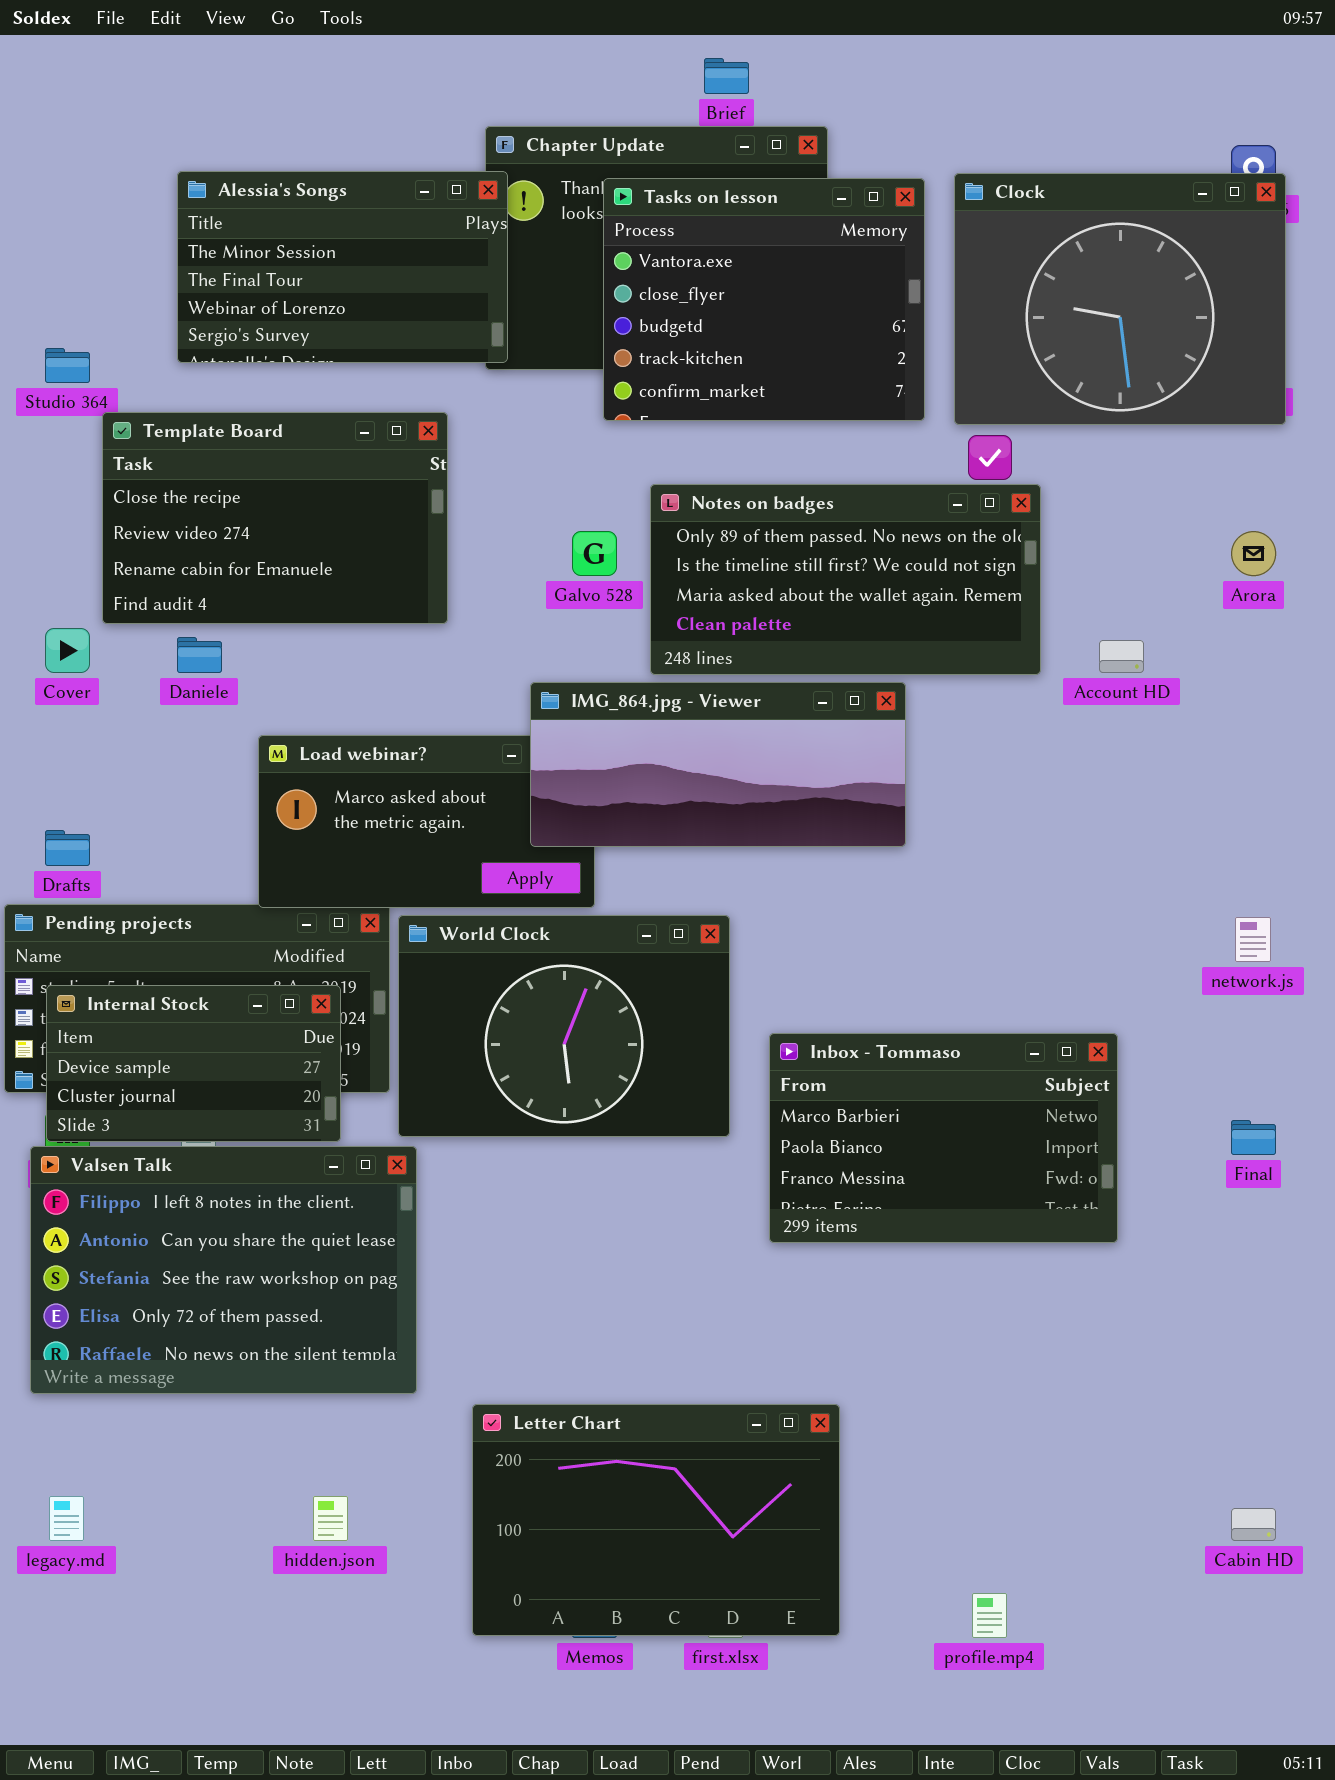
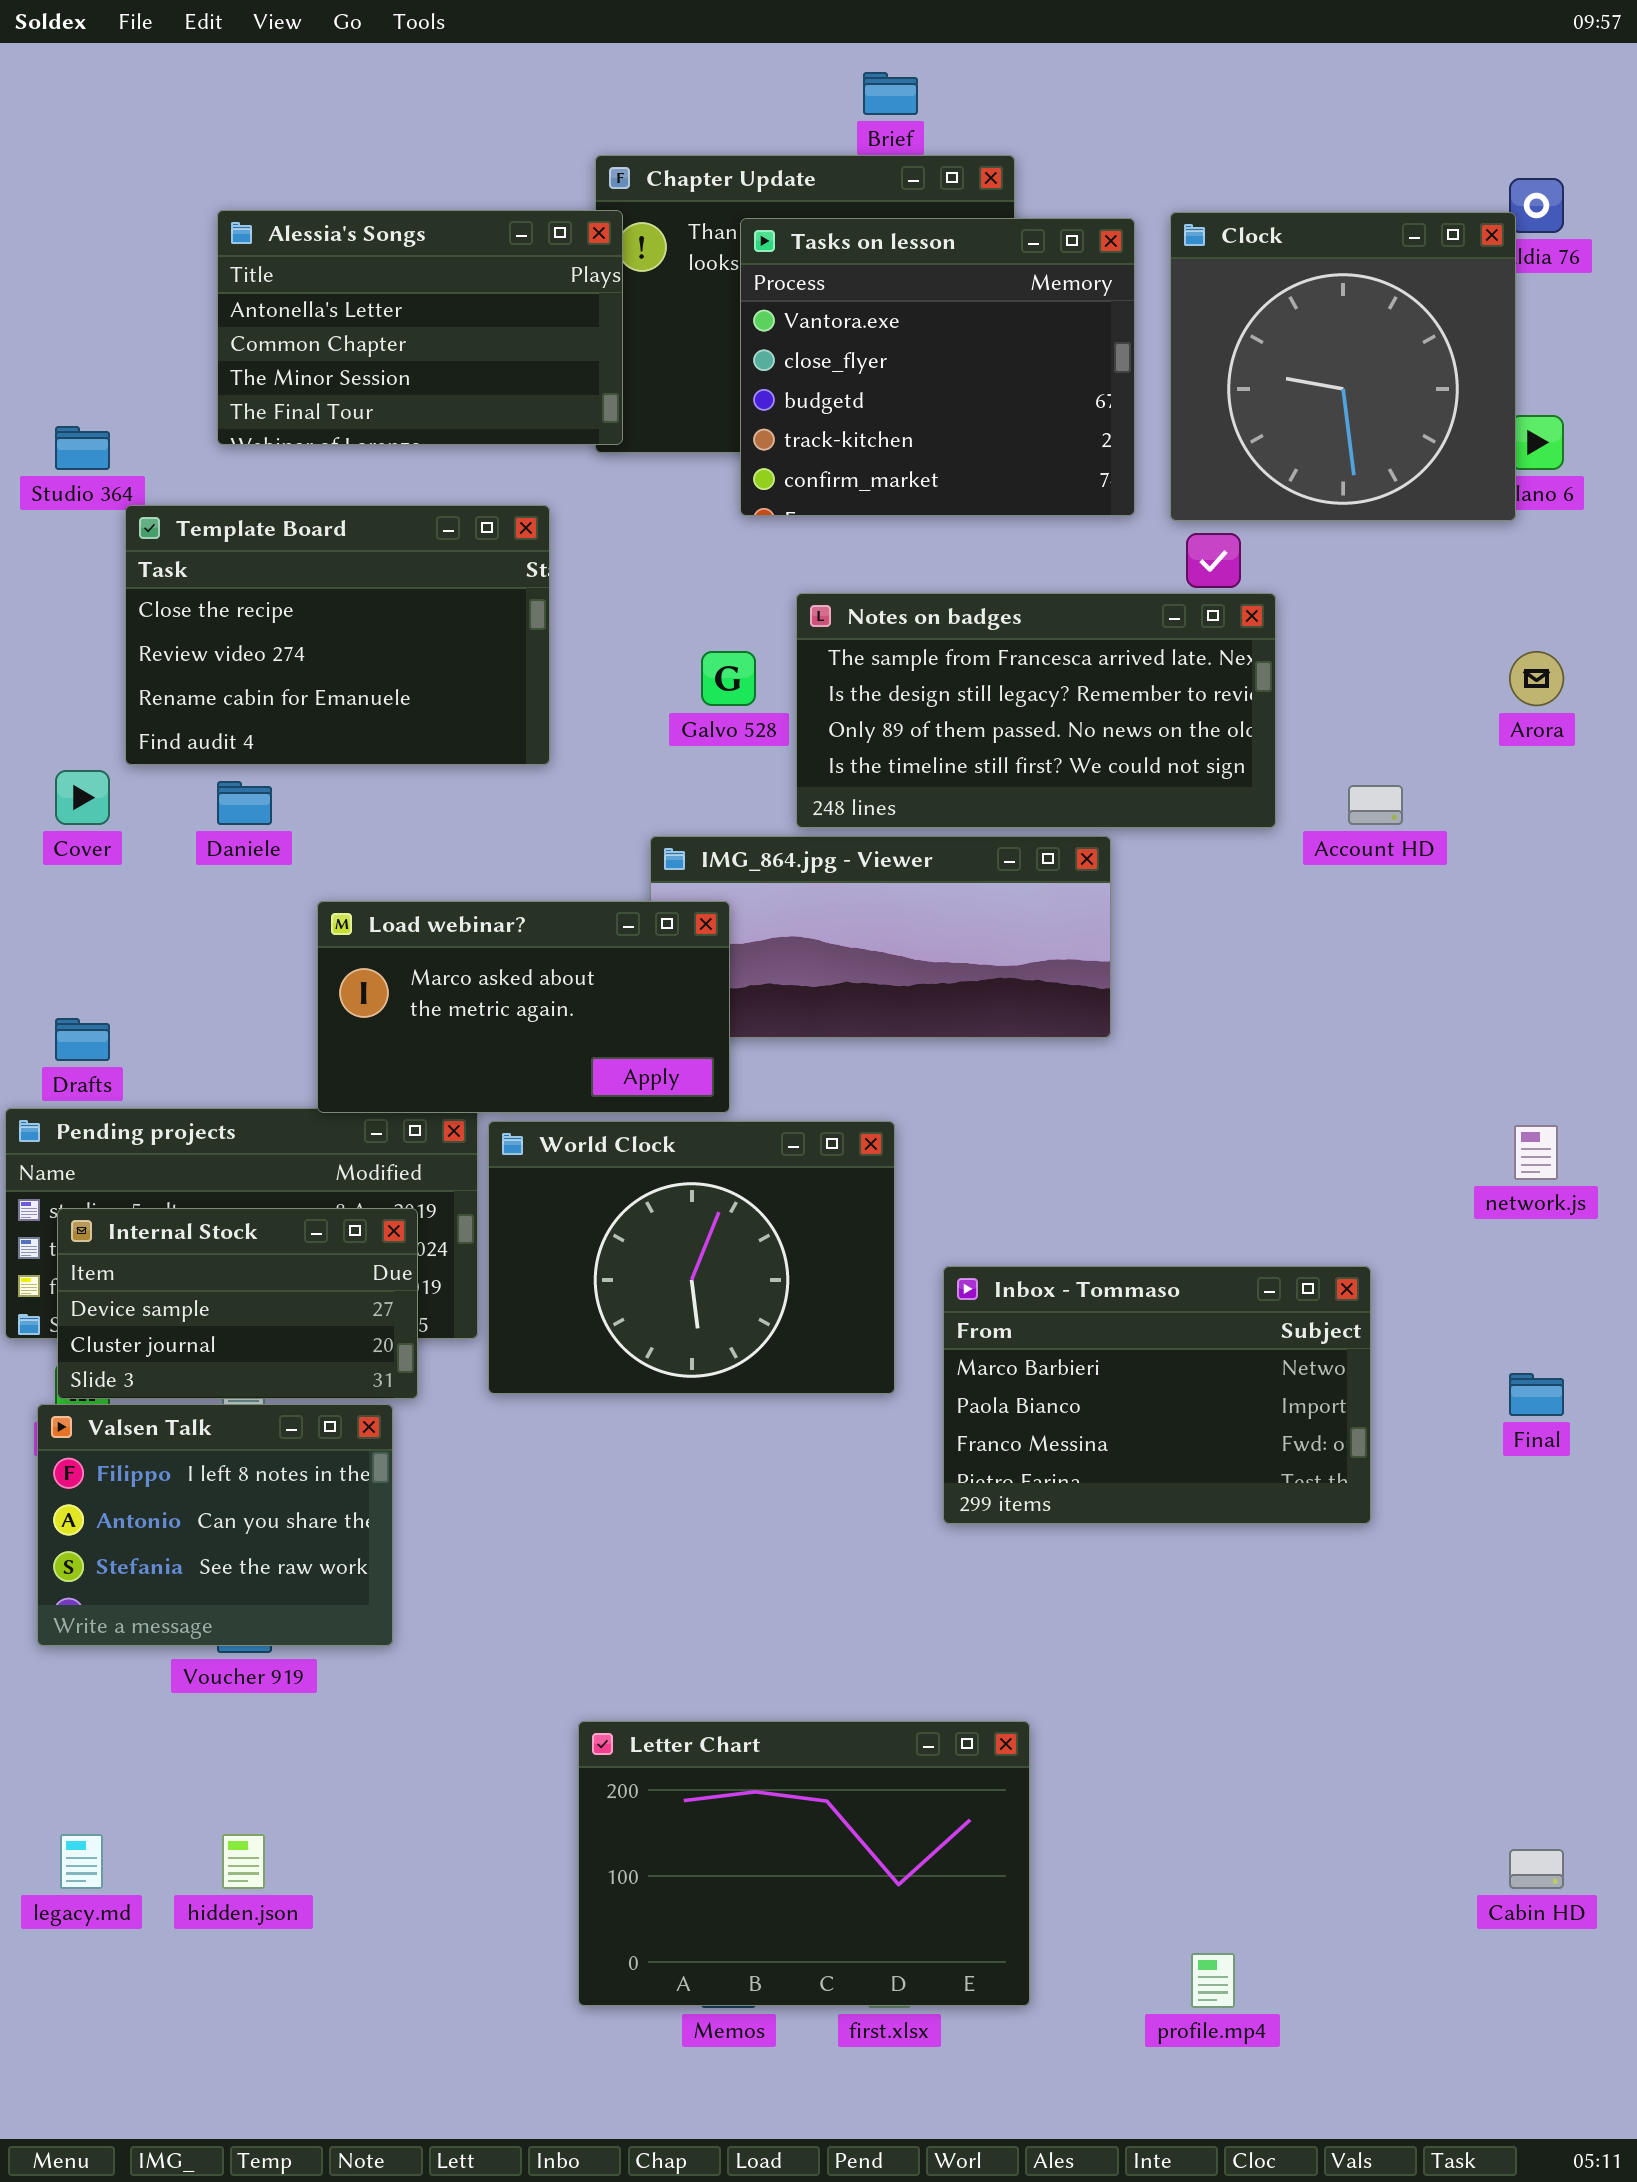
Alessia's Songs: [177,171,508,363] -> [217,210,623,445], scrolled up 2 rows
Clock: [954,173,1286,425] -> [1170,212,1516,521], resized
Notes on badges: [650,484,1041,675] -> [796,593,1276,828], scrolled up 2 rows
Load webinar?: [258,735,595,908] -> [317,901,730,1113], raised
Valsen Talk: [30,1146,417,1394] -> [37,1404,393,1646], resized
hidden.json: [313,1496,348,1541] -> [222,1834,265,1889], moved

